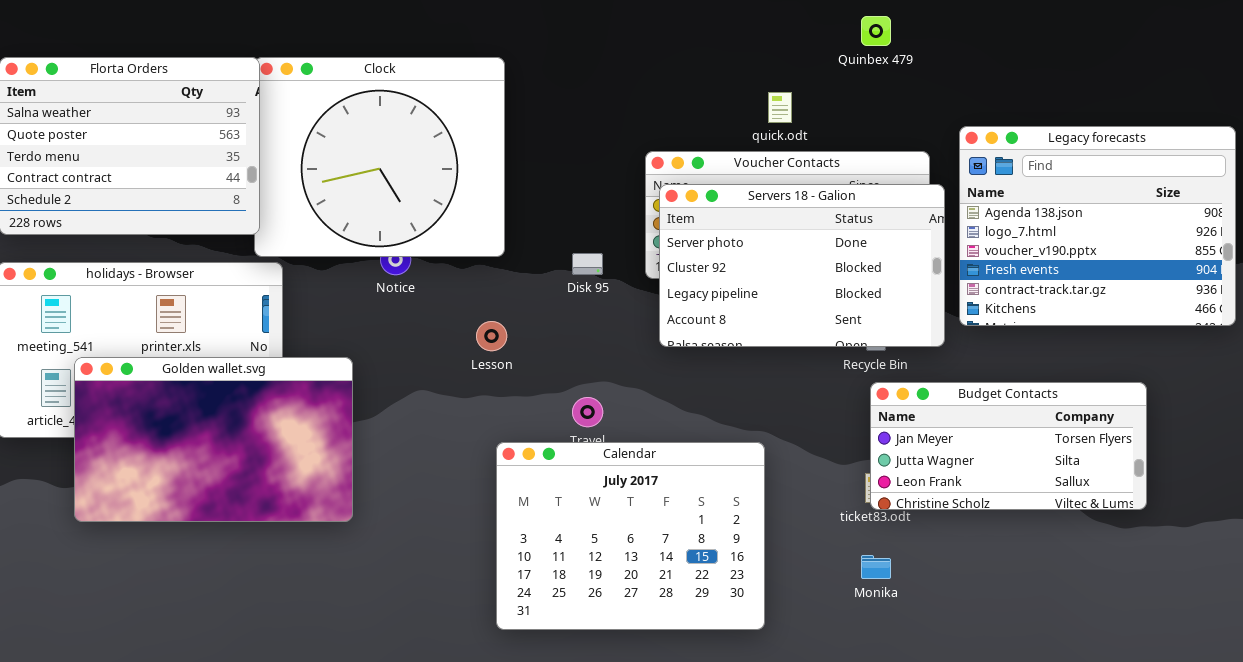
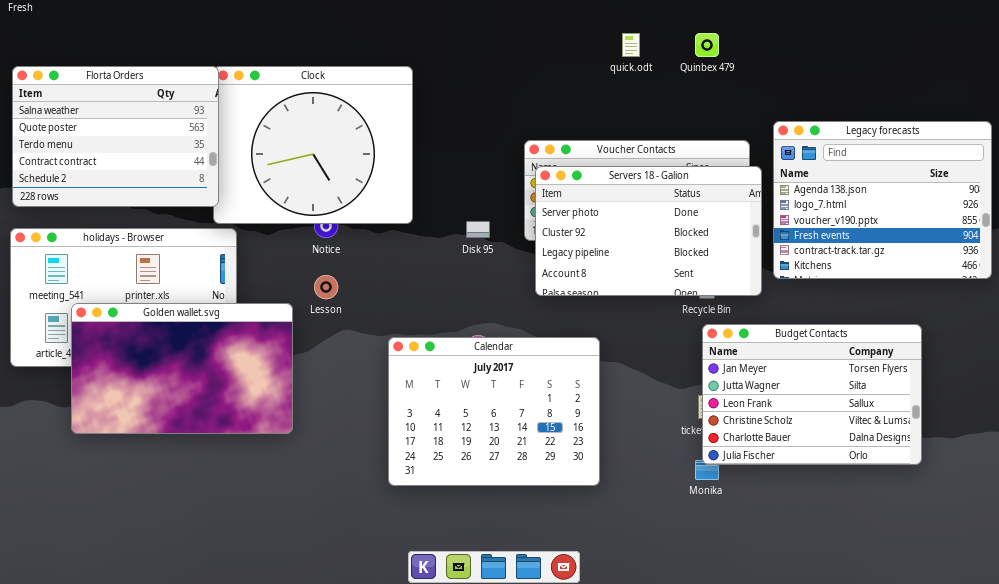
quick.odt: [768,92,792,123] -> [622,33,640,57], moved
Lesson: [476,321,507,351] -> [314,275,338,299], moved
Budget Contacts: [870,382,1147,510] -> [702,324,922,465], resized
Calendar: [496,442,765,630] -> [388,337,600,486], moved

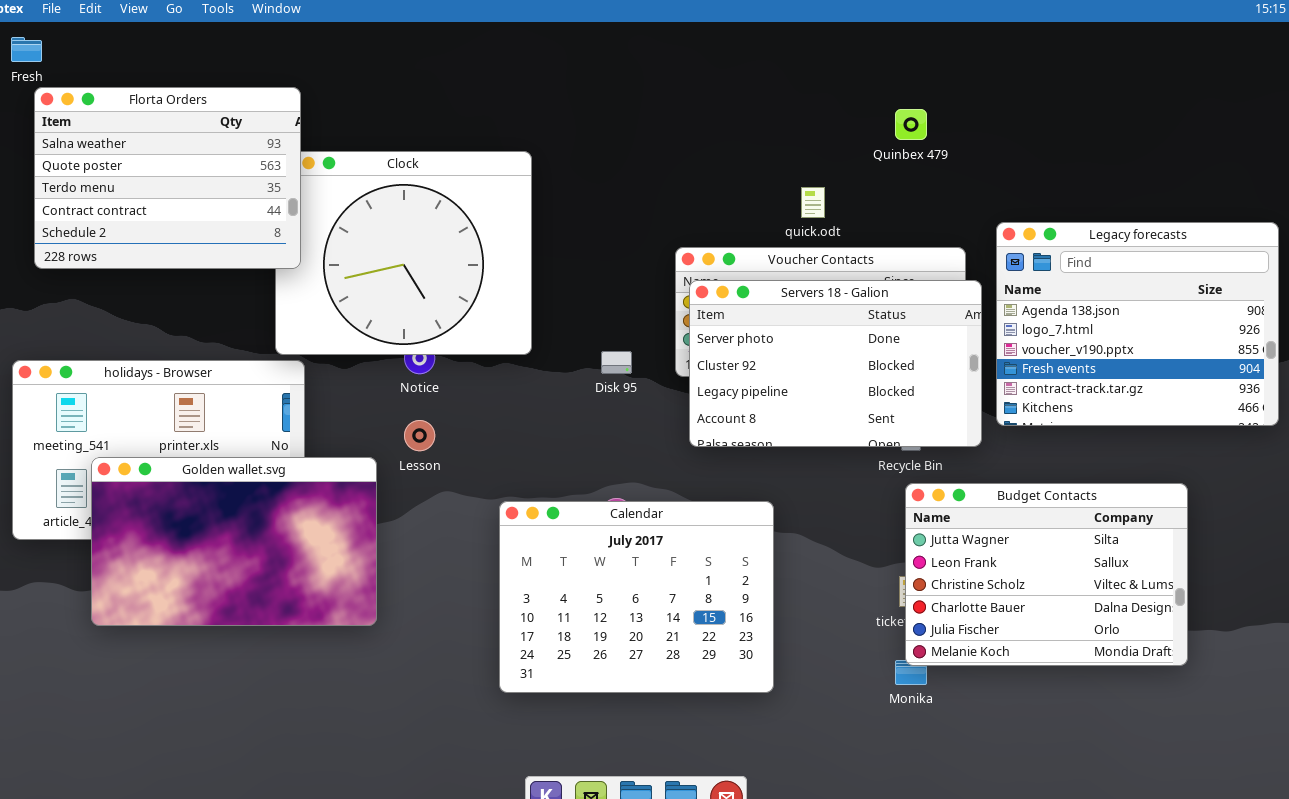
quick.odt: [622,33,640,57] -> [801,187,825,218], moved
Florta Orders: [12,66,219,207] -> [34,87,301,269], moved
Budget Contacts: [702,324,922,465] -> [905,483,1188,666], scrolled down 1 row

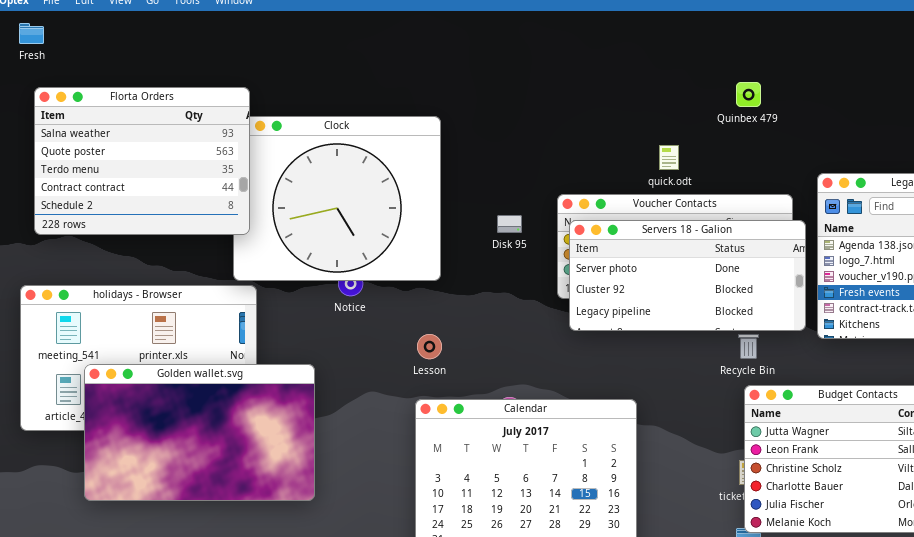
Florta Orders: [34,87,301,269] -> [34,87,250,235], moved
Servers 18 - Galion: [689,280,982,447] -> [569,220,806,331], resized
Disk 95: [601,351,632,374] -> [497,215,522,233], moved
Lesson: [404,420,435,451] -> [417,334,442,359], moved

